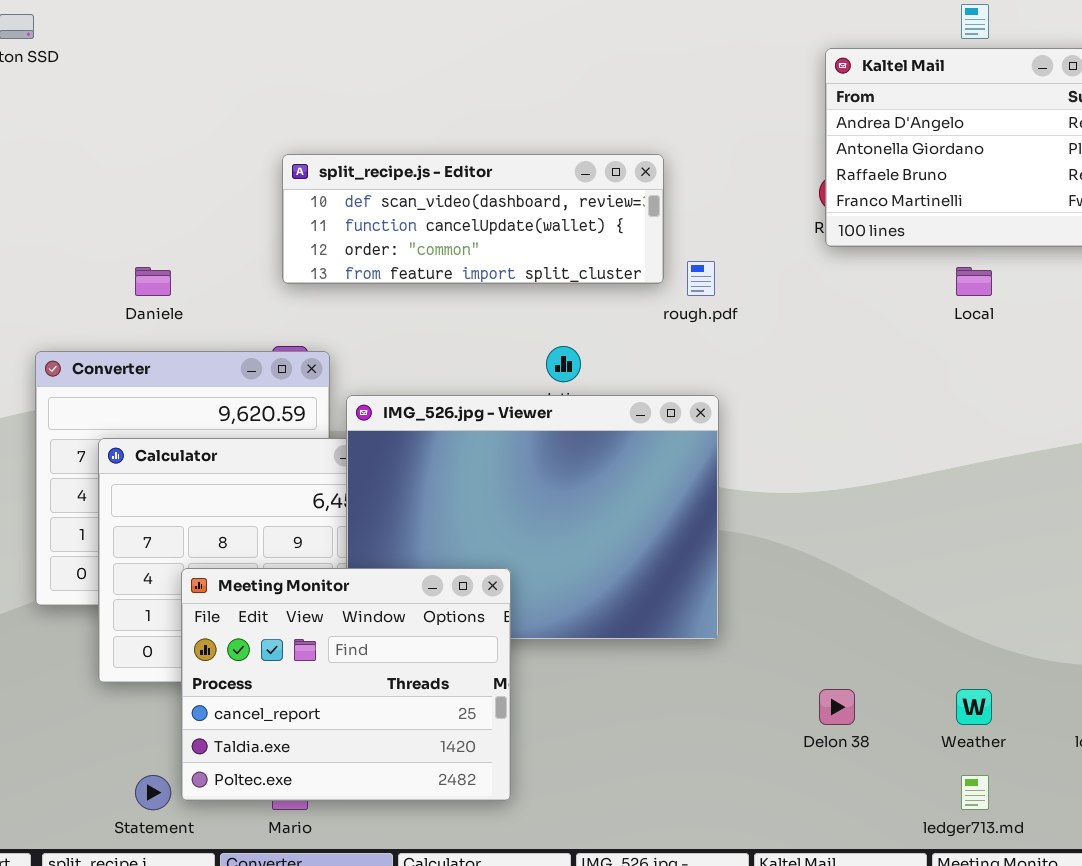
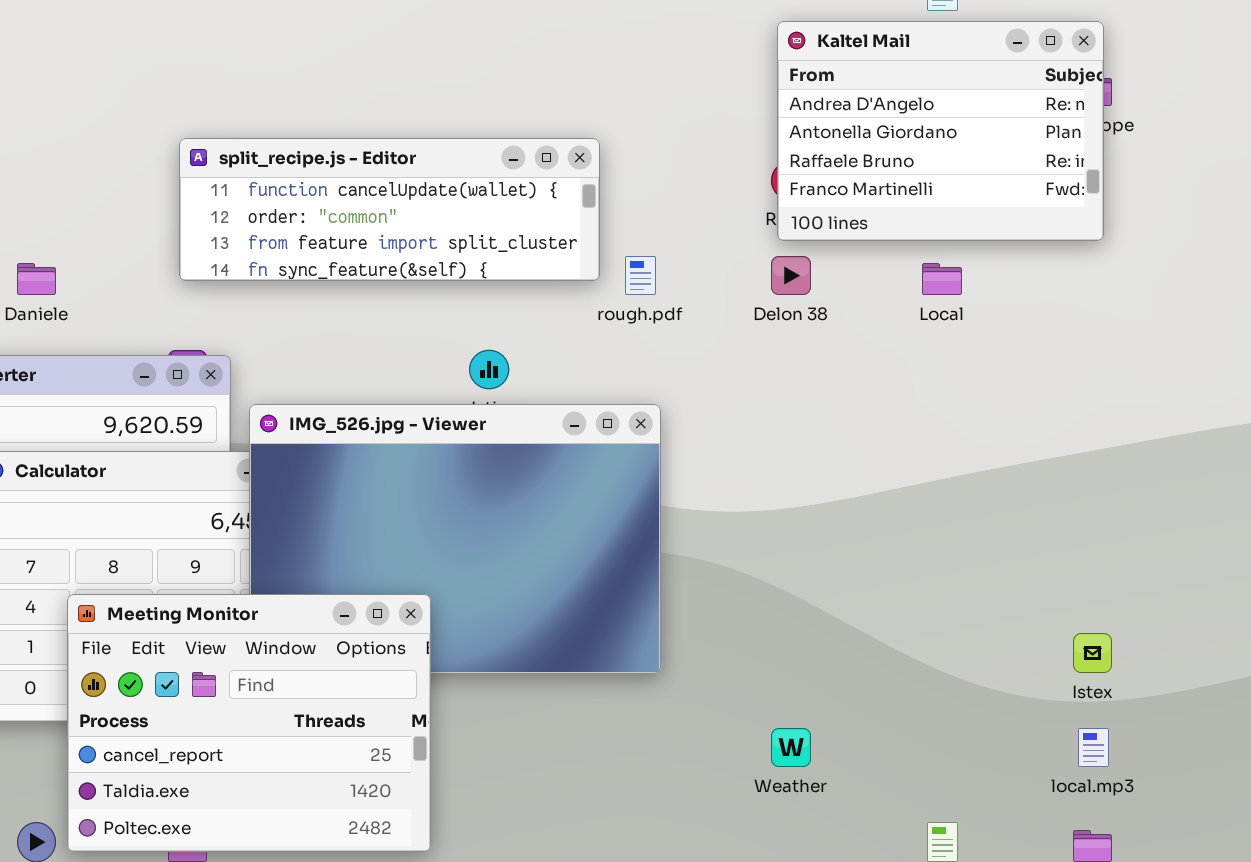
split_recipe.js - Editor: [282,154,664,284] -> [179,138,600,281], scrolled down 1 row
Delon 38: [819,689,855,725] -> [771,256,811,295], moved
Weather: [956,689,992,725] -> [771,728,811,767], moved

